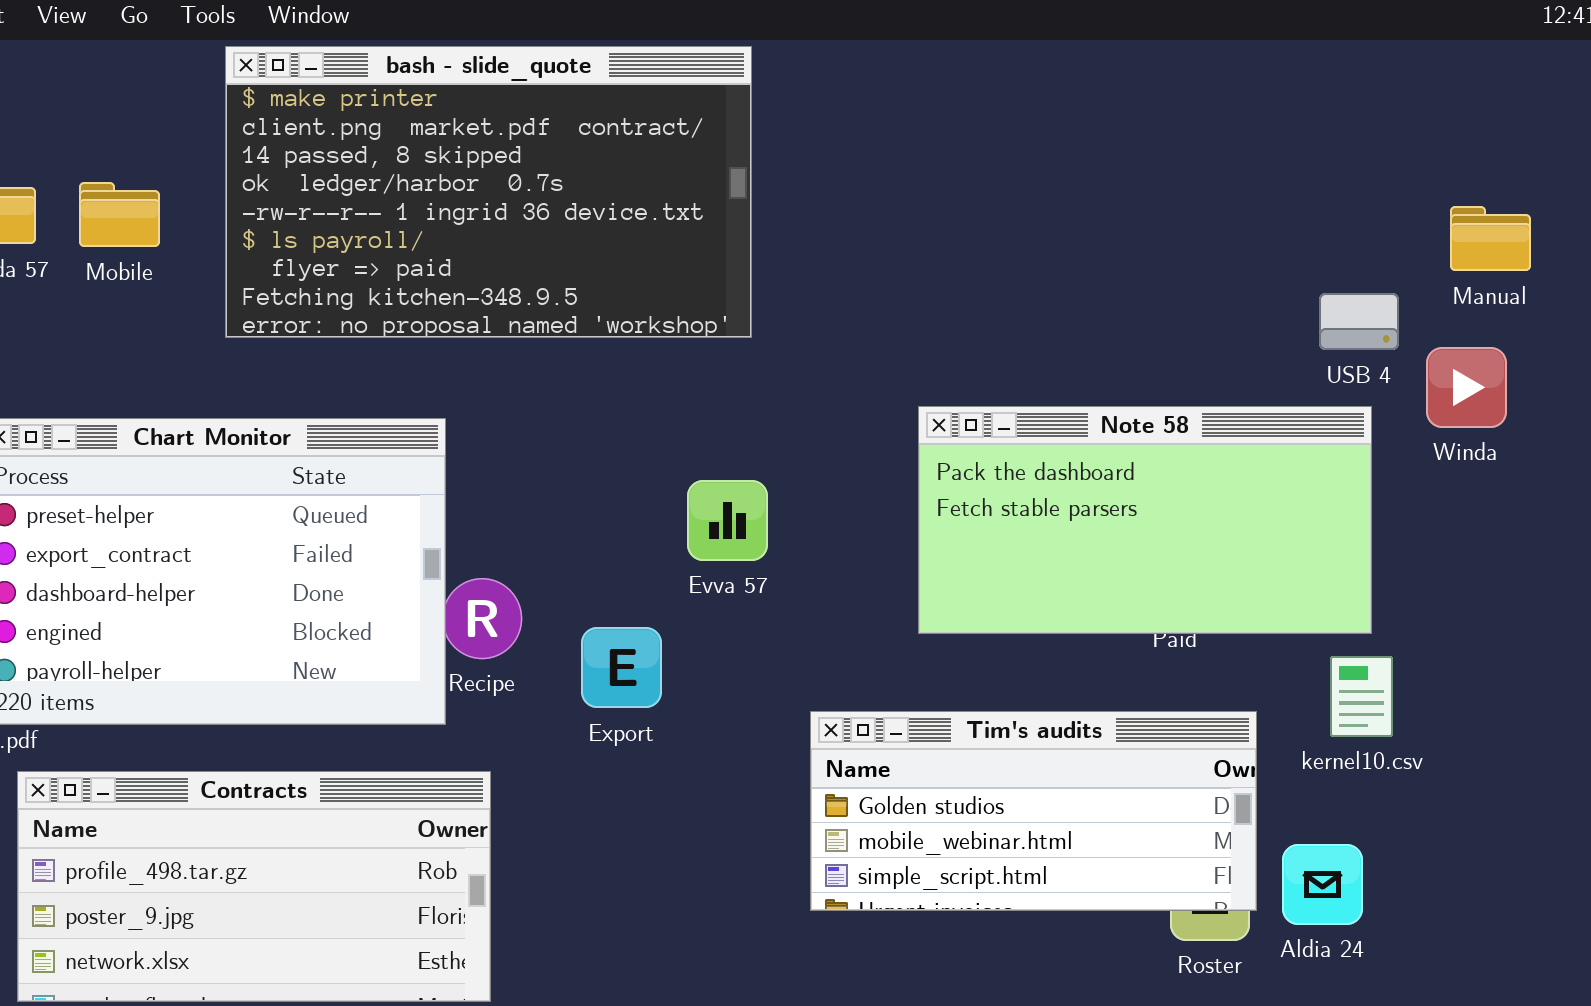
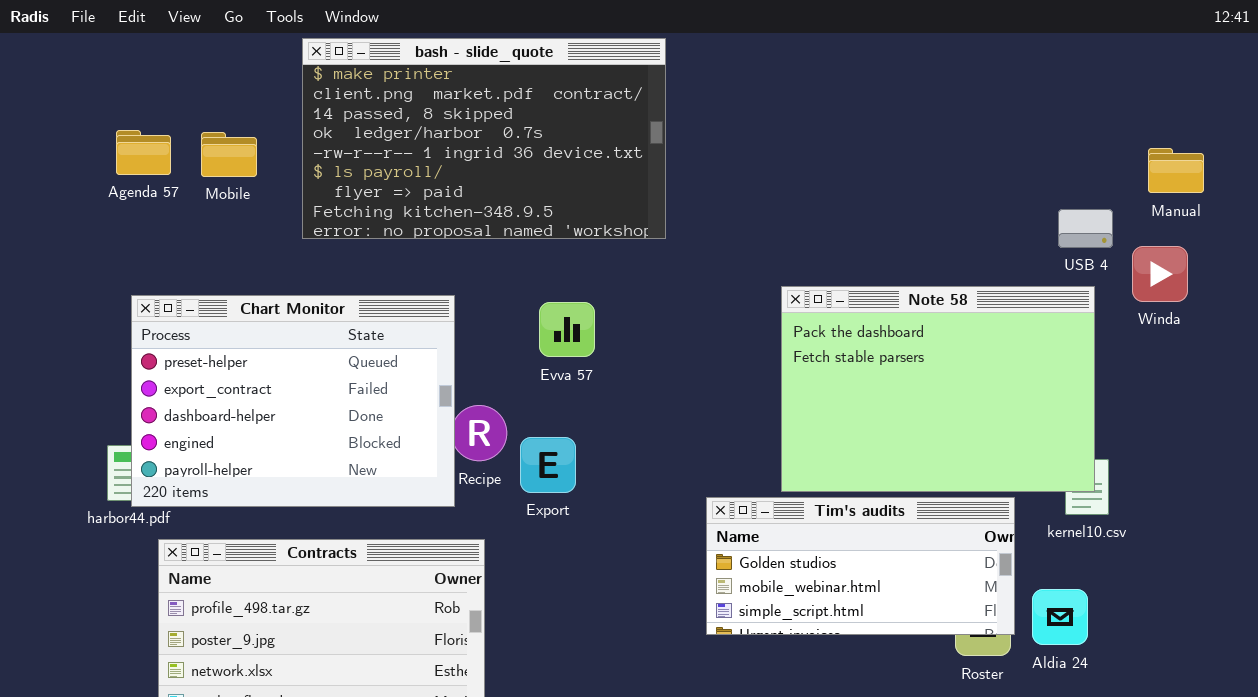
Note 58: [918,406,1372,634] -> [781,286,1095,492], resized
Evva 57: [687,480,768,561] -> [539,302,595,357], moved
Export: [581,627,662,708] -> [520,437,576,493], moved

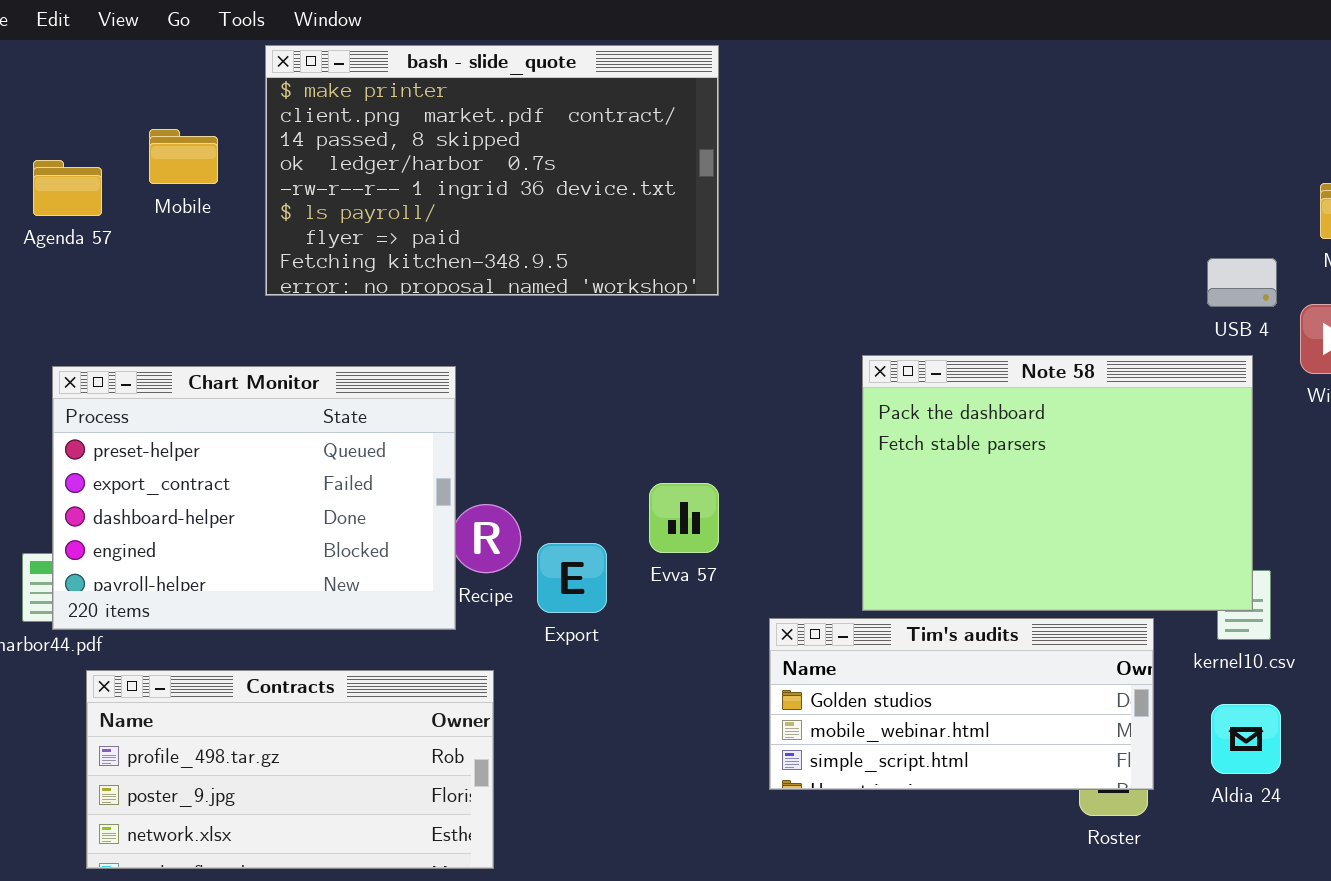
Mobile: [201,132,257,177] -> [149,129,218,184], moved
Evva 57: [539,302,595,357] -> [649,483,719,553], moved
Aldia 24: [1032,589,1088,645] -> [1211,704,1281,774], moved

